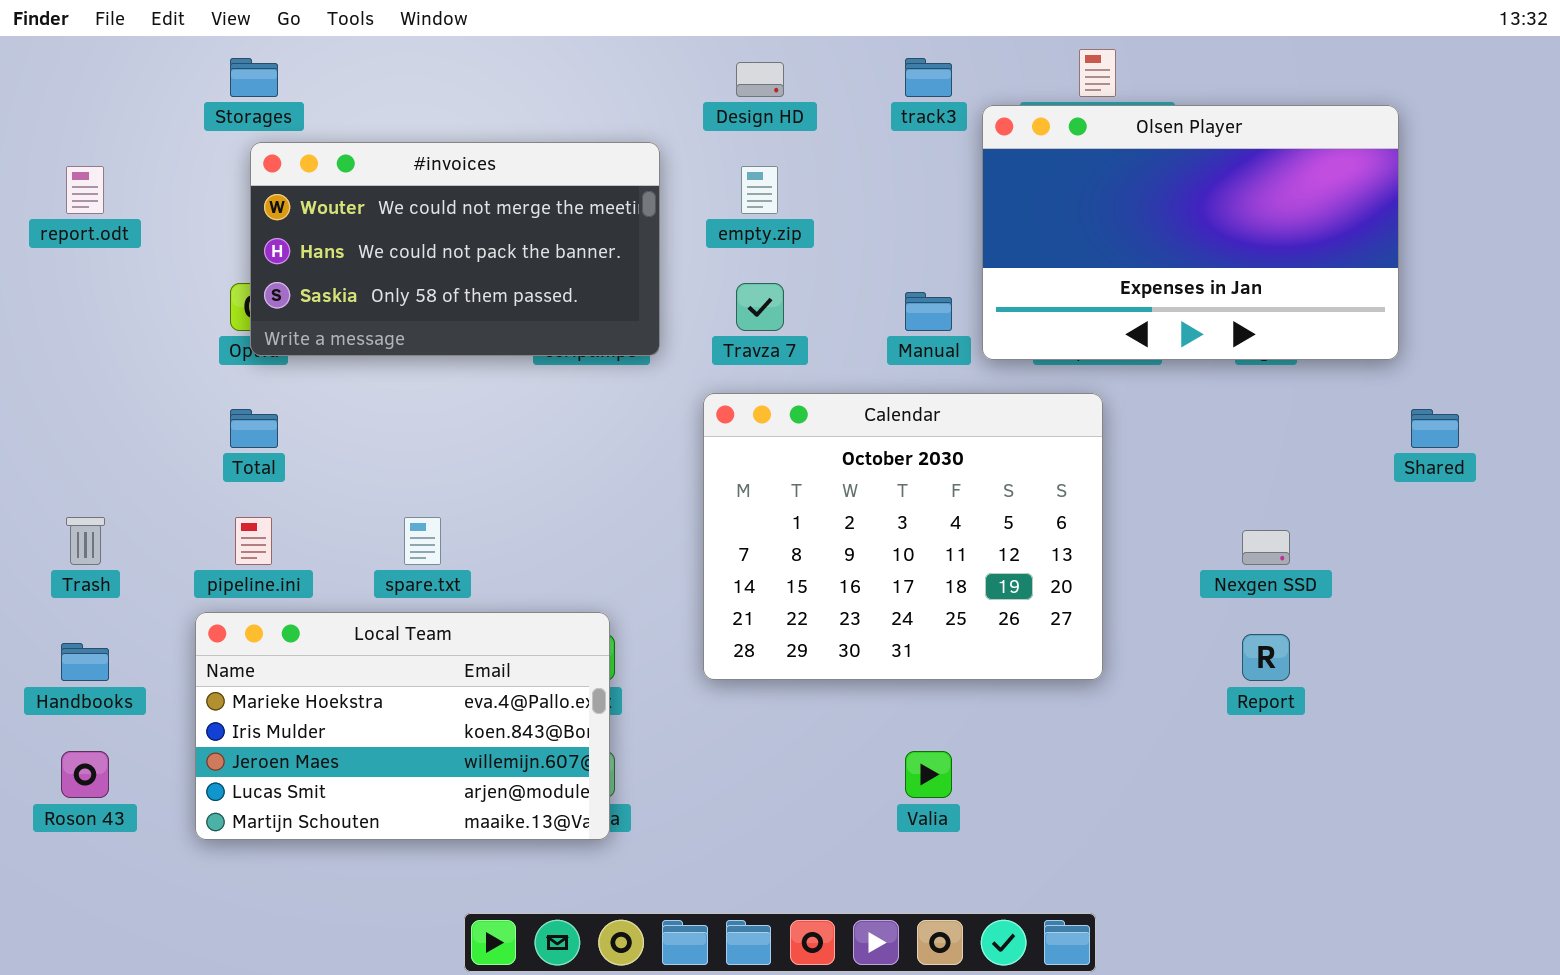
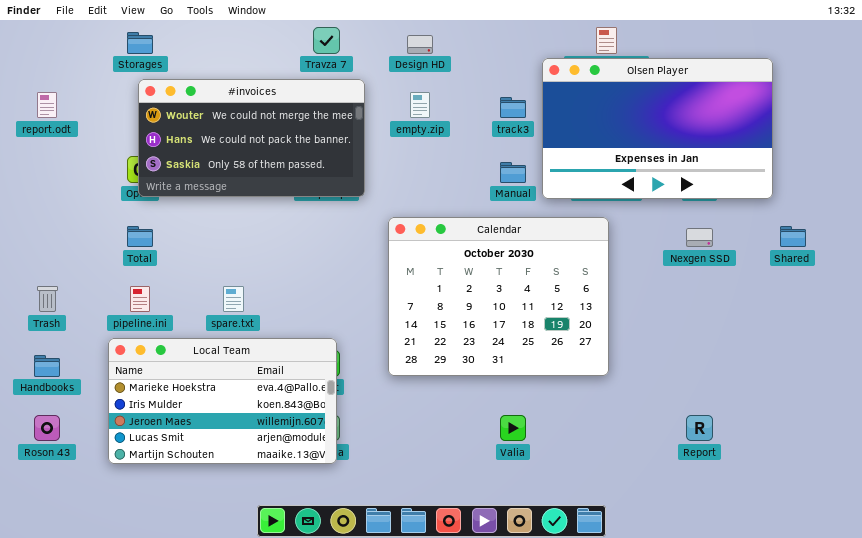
track3: [905,58,952,97] -> [500,97,526,118], moved
Travza 7: [736,283,784,331] -> [313,27,340,54], moved
Nexgen SSD: [1242,530,1290,565] -> [686,228,713,247], moved
Report: [1242,634,1290,681] -> [686,415,713,441], moved

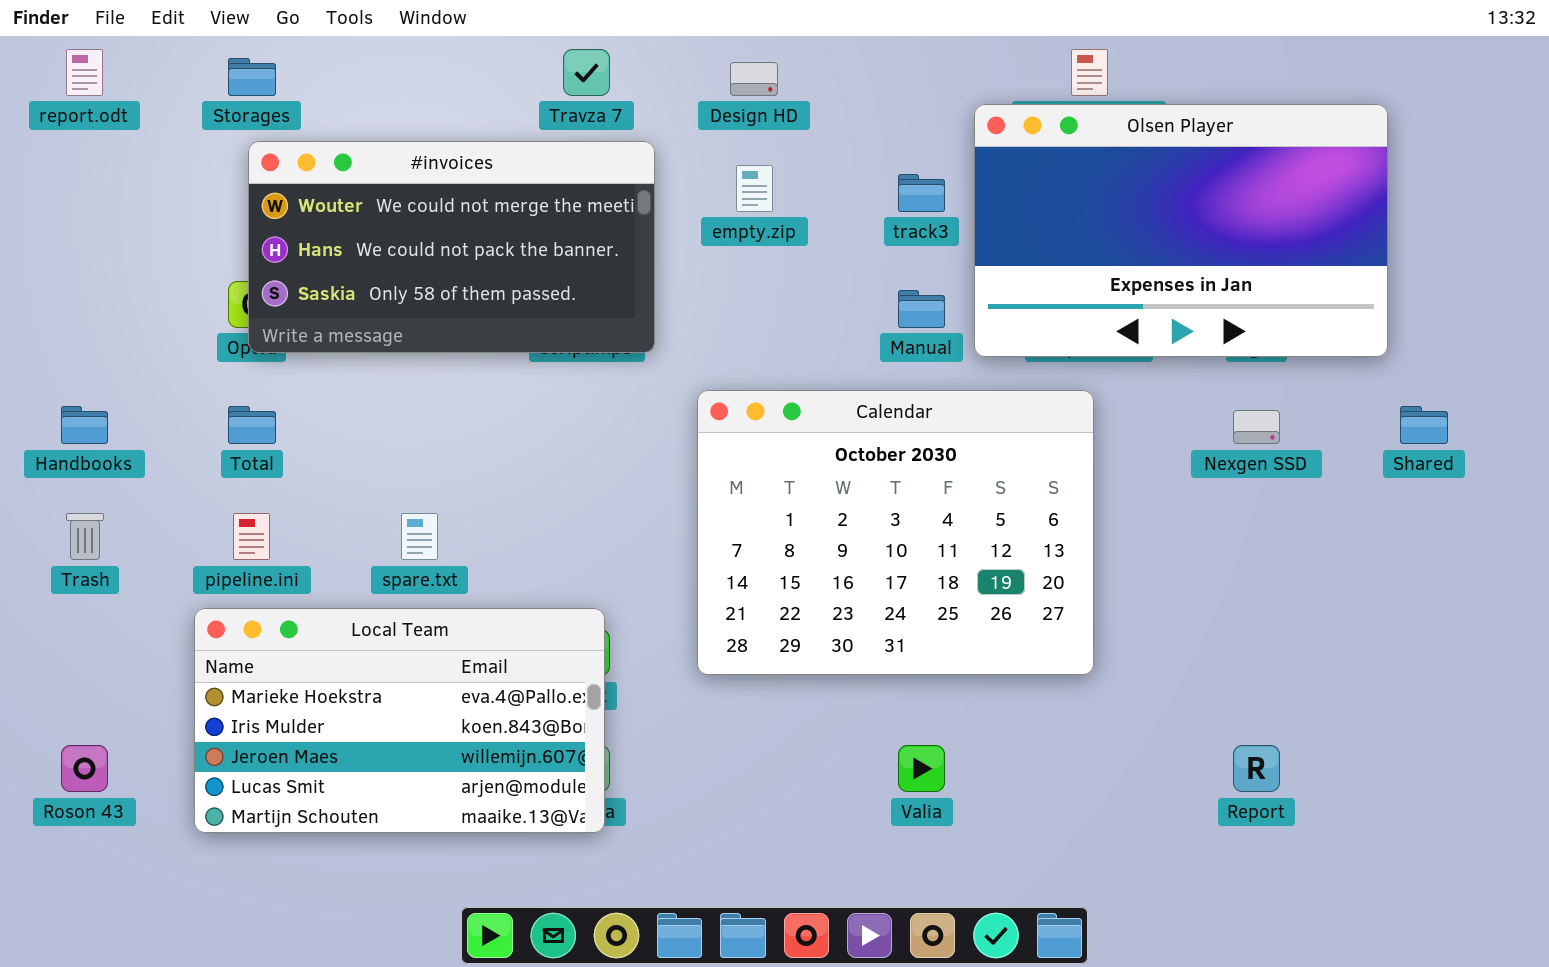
report.odt: [37,92,57,118] -> [66,49,103,96], moved
Handbooks: [34,355,60,377] -> [61,406,108,444], moved

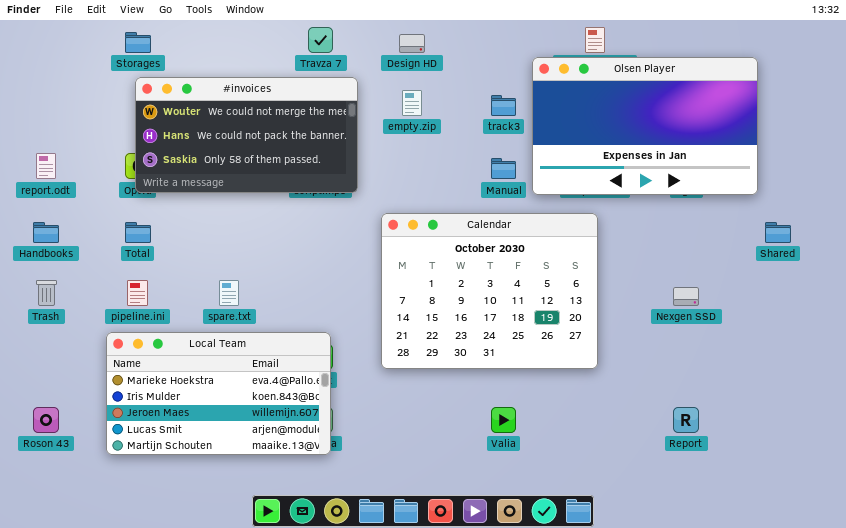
report.odt: [66,49,103,96] -> [36,153,56,179], moved
Nexgen SSD: [1233,410,1280,444] -> [673,287,699,306], moved

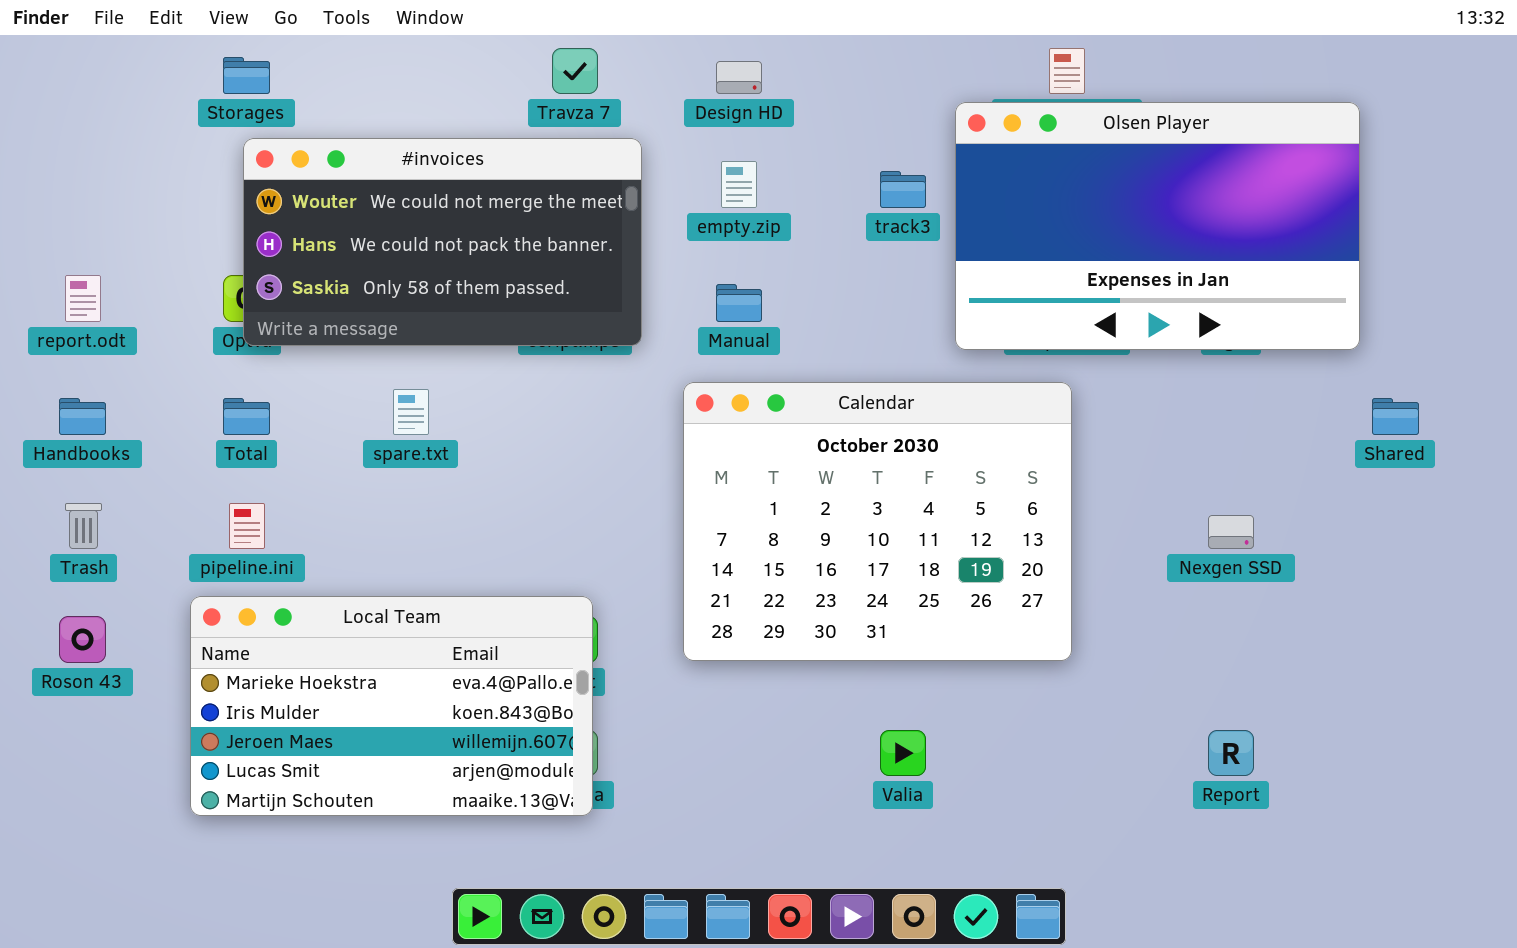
Manual: [491,158,516,179] -> [716,284,762,322], moved
spare.txt: [219,280,239,306] -> [393,389,429,435], moved
Roson 43: [33,407,59,433] -> [59,616,106,663], moved

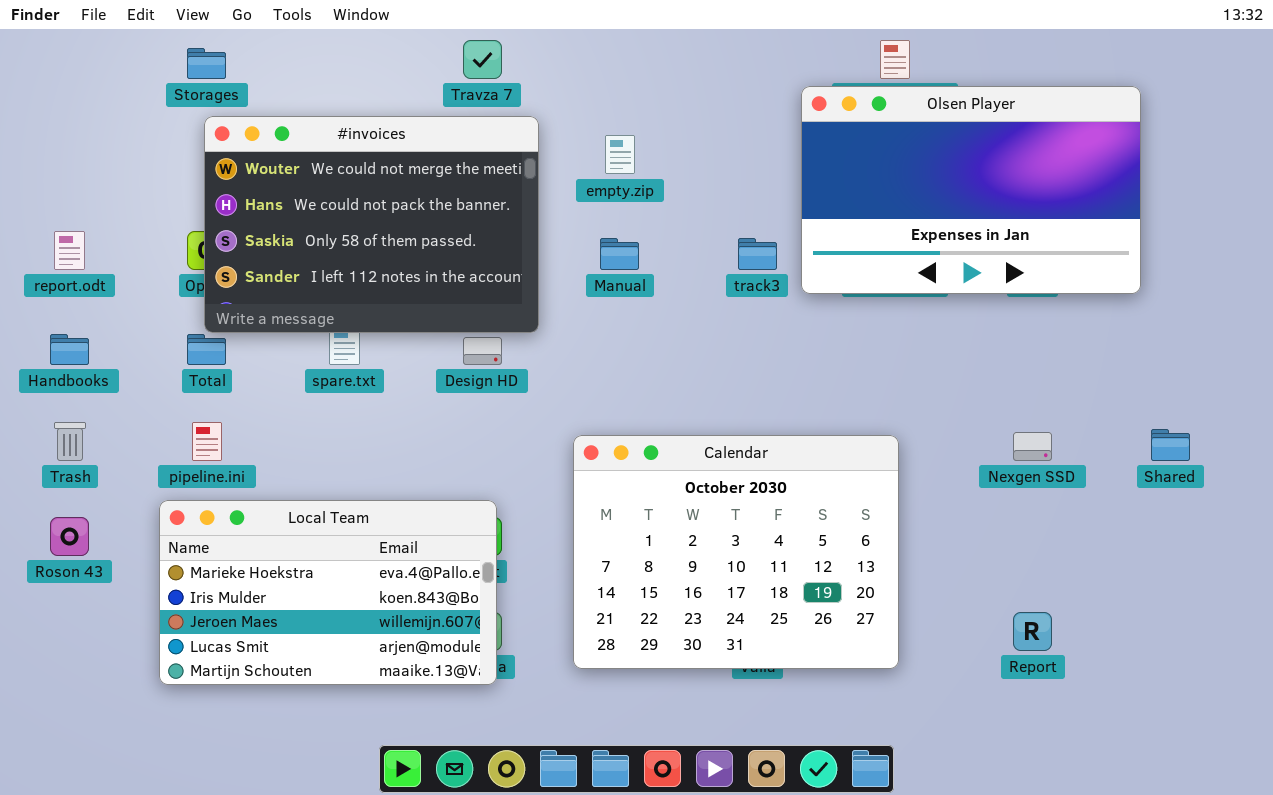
Design HD: [716,61,762,94] -> [463,337,502,365], moved
#invoices: [243,138,642,346] -> [204,116,539,333], resized
track3: [880,171,926,208] -> [738,238,777,270], moved
Calendar: [683,382,1072,661] -> [573,435,899,669], moved
Shared: [1372,398,1419,435] -> [1151,429,1190,461], moved

